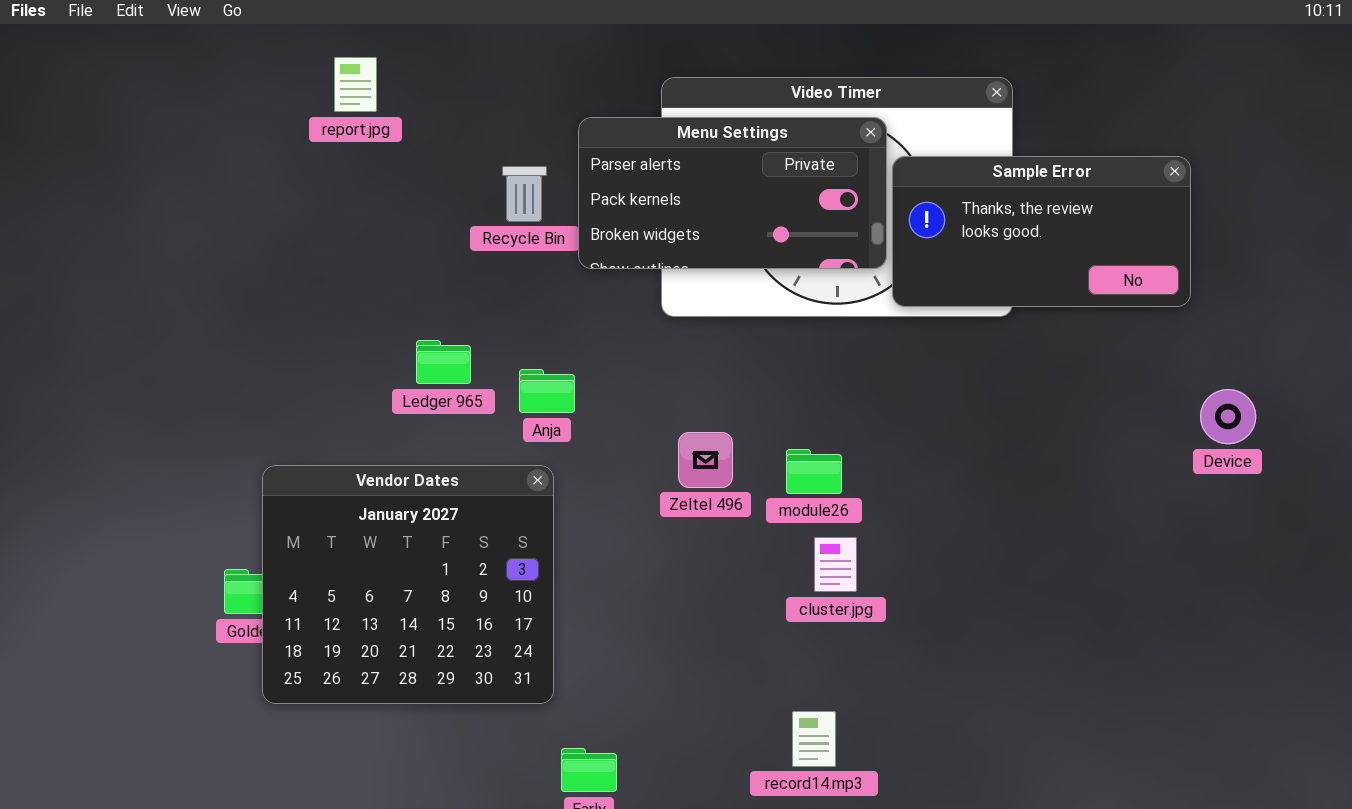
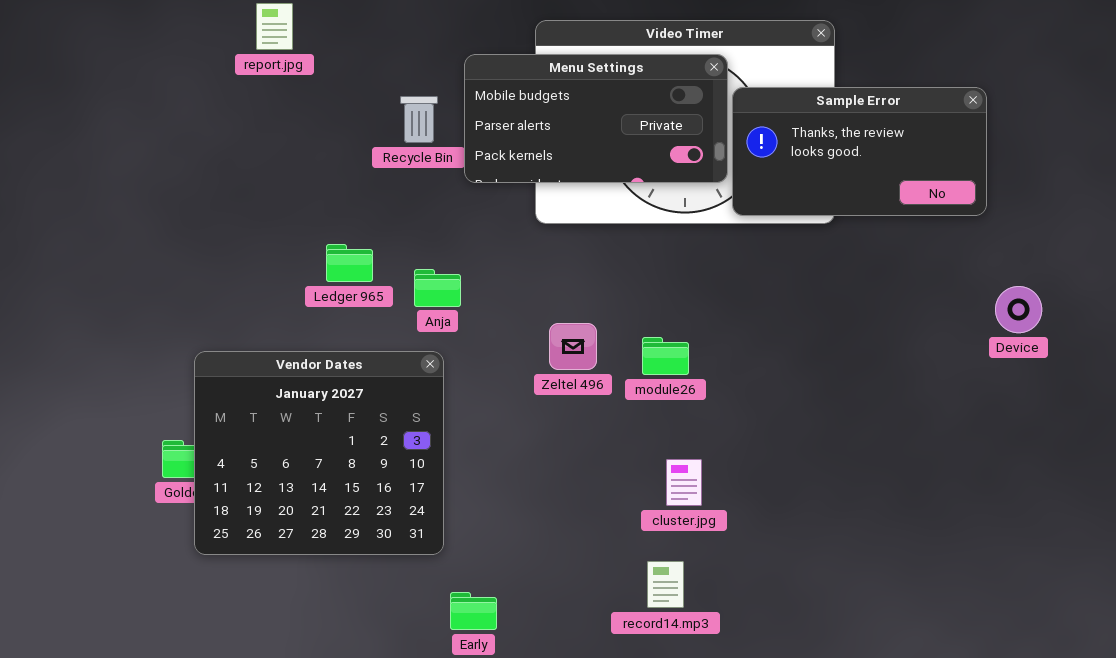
Menu Settings: [578,117,887,269] -> [464,54,728,183], scrolled up 1 row
cluster.jpg: [814,537,857,592] -> [666,459,702,506], moved

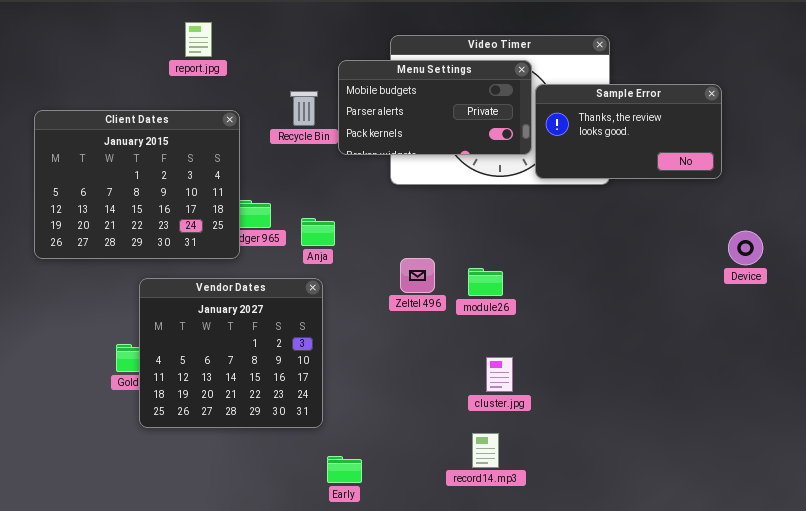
Client Dates: none -> [34,110,240,259], opened

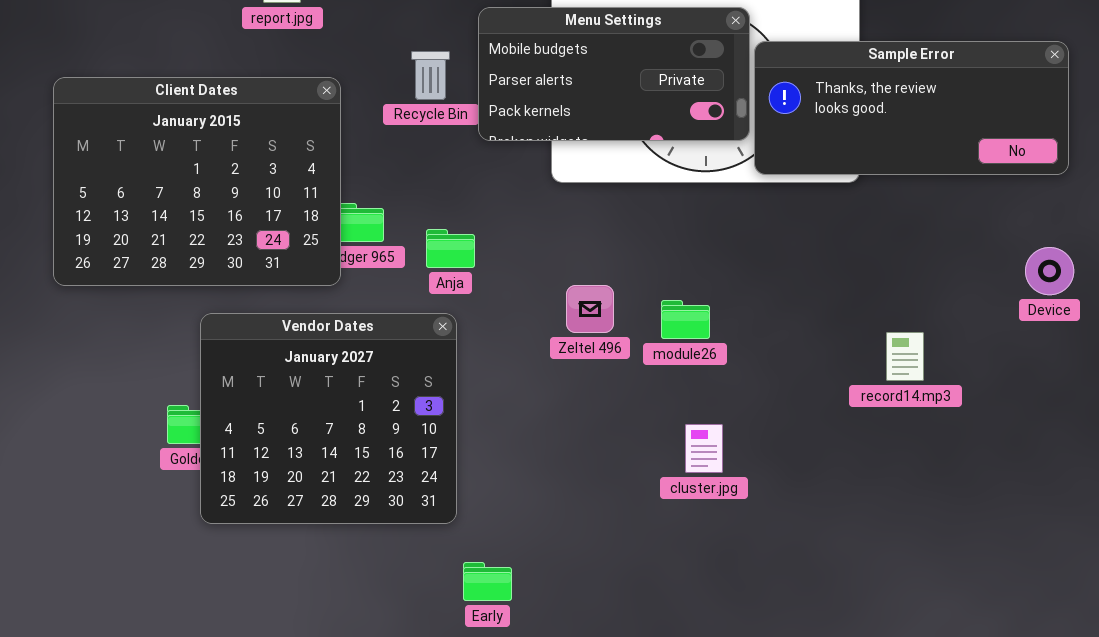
Sample Error: [535,84,722,179] -> [754,41,1069,175], resized
record14.mp3: [472,433,499,468] -> [886,332,924,381], moved

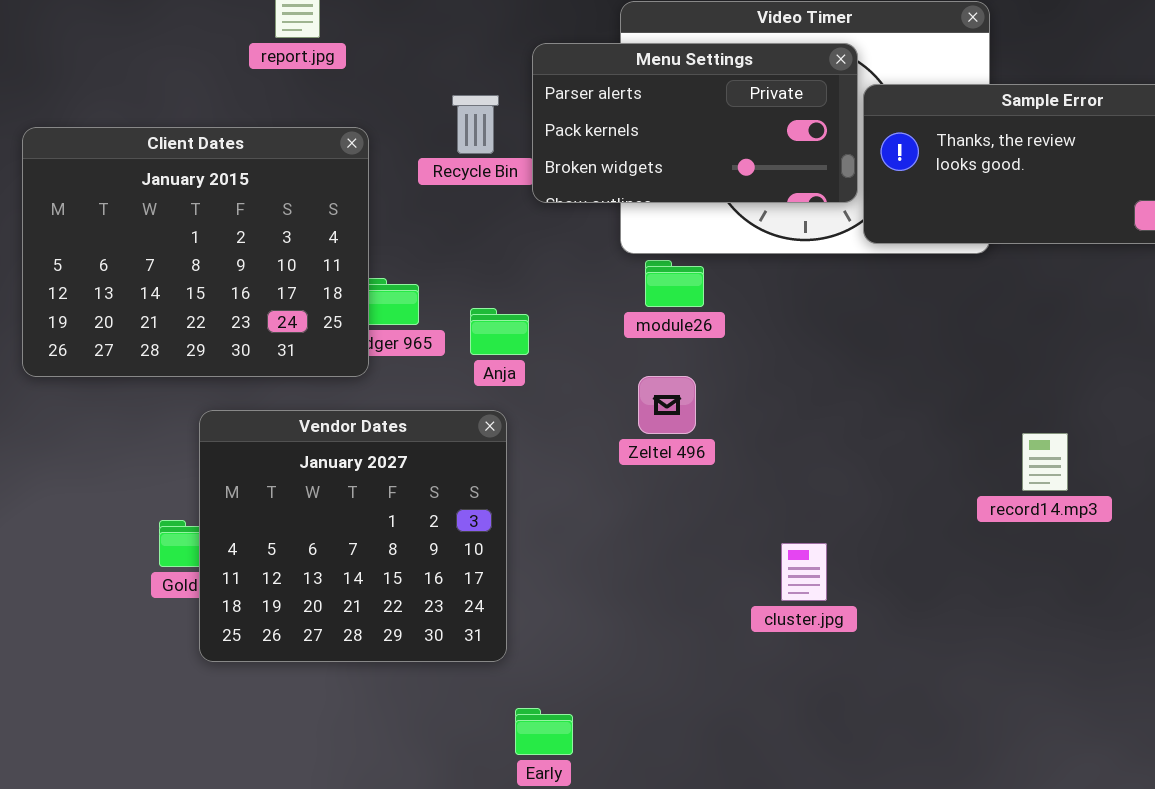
Menu Settings: [478,7,750,141] -> [532,43,858,203], scrolled down 1 row
module26: [661,300,710,339] -> [645,260,704,307], moved

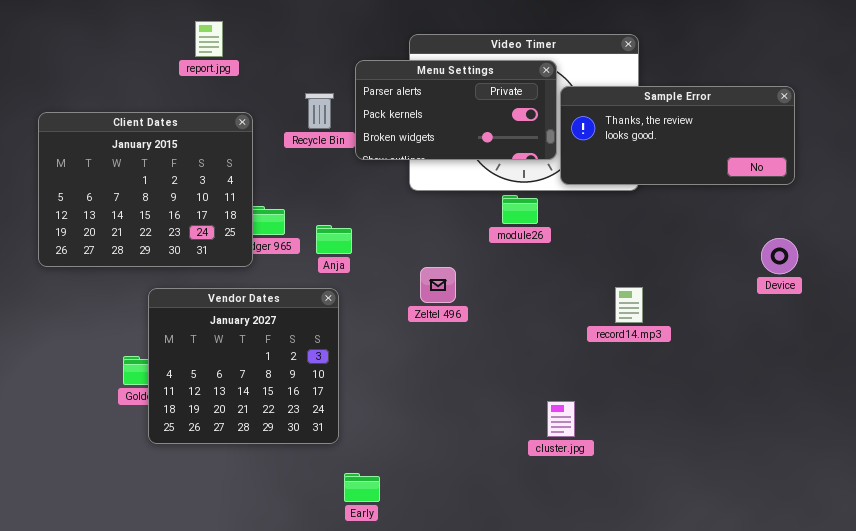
module26: [645,260,704,307] -> [502,195,538,224], moved
record14.mp3: [1022,433,1068,491] -> [615,287,643,323], moved
cluster.jpg: [781,543,827,601] -> [547,401,575,437], moved

